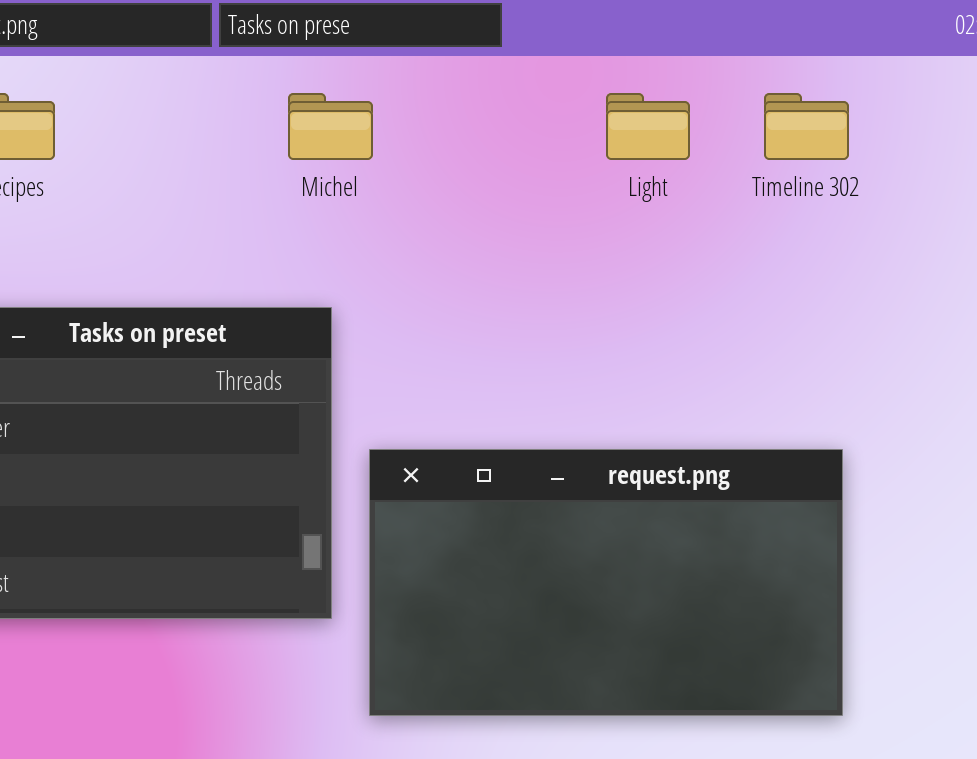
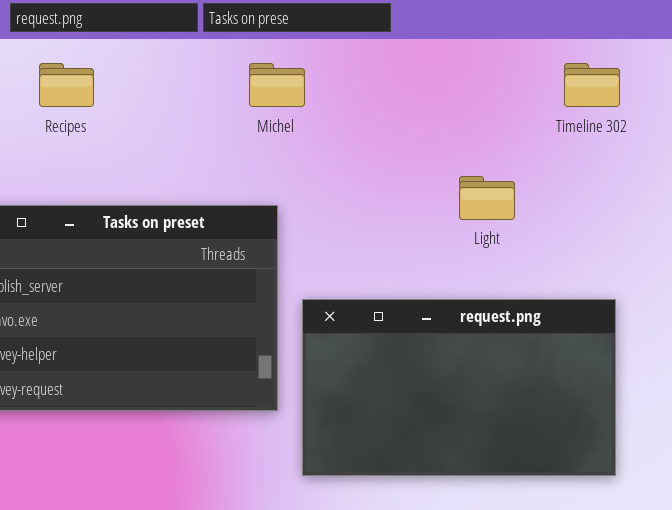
Light: [606,93,690,160] -> [459,176,515,220], moved

